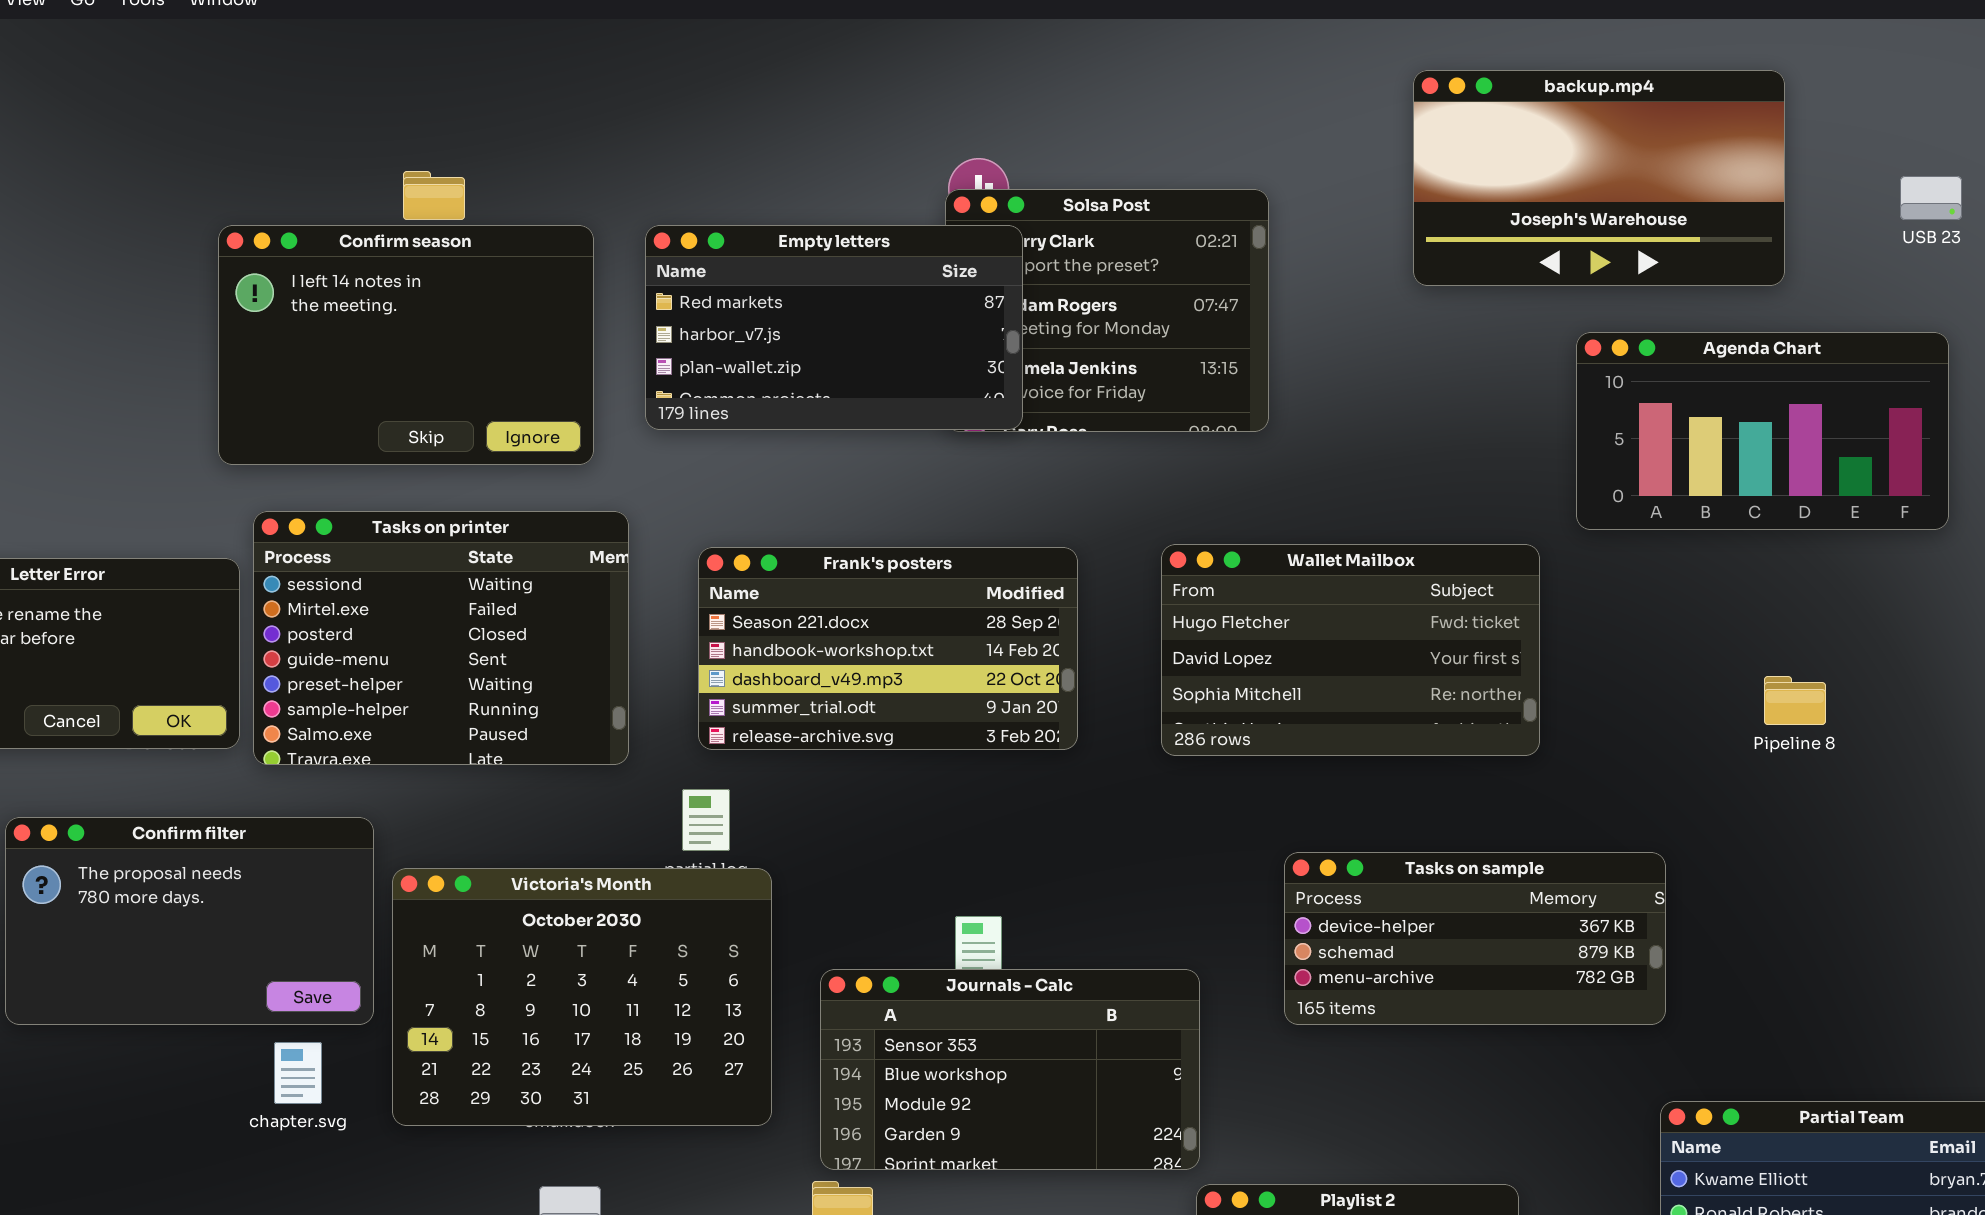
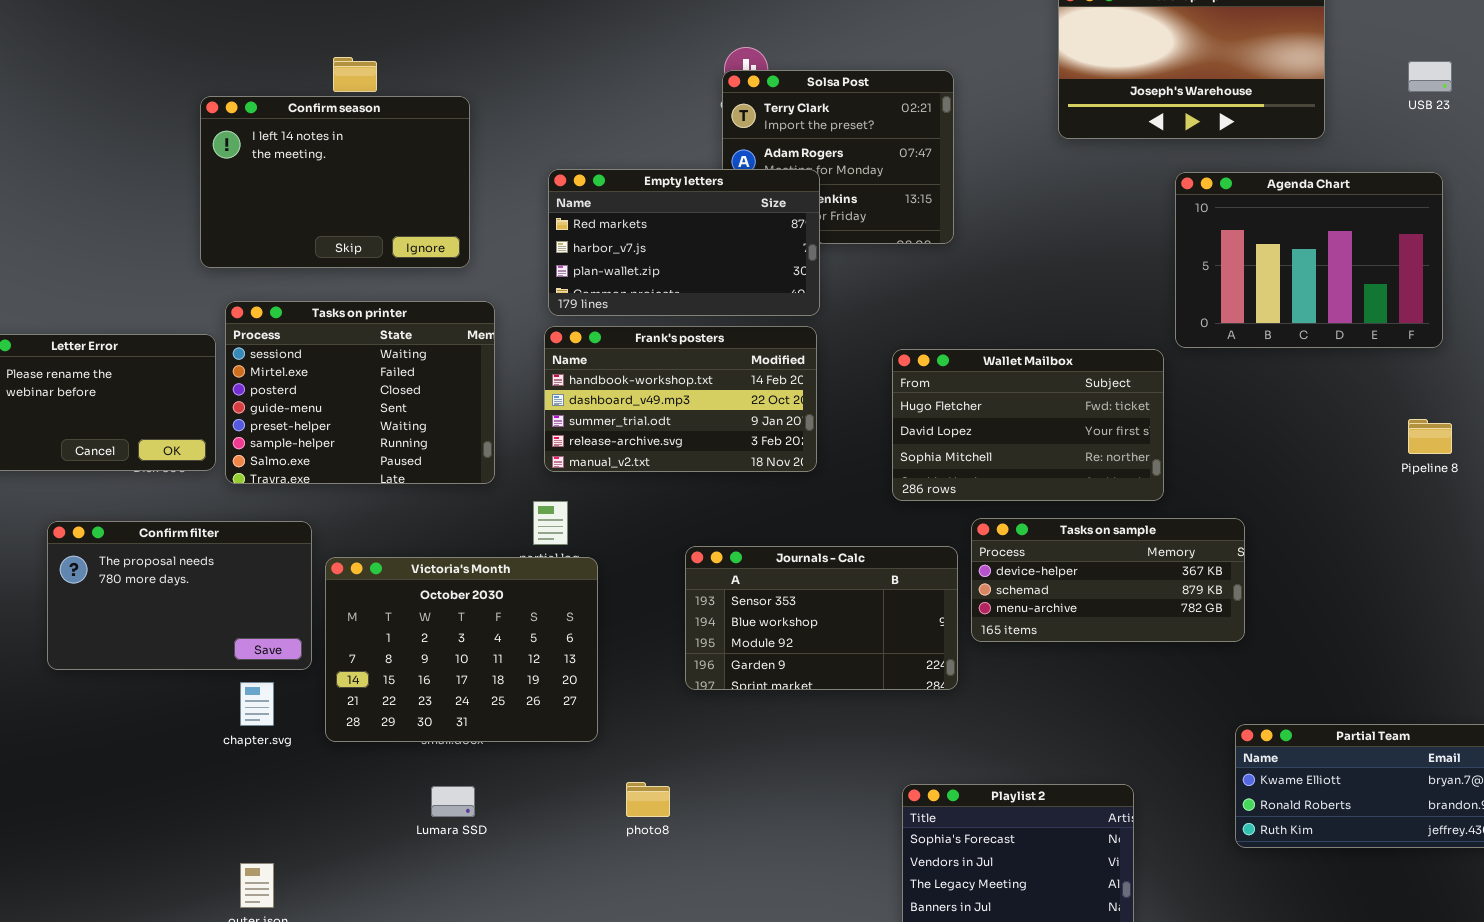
Empty letters: [645,225,1023,430] -> [548,169,820,316], moved
Agenda Chart: [1576,332,1949,530] -> [1175,172,1443,348], resized
Wallet Mailbox: [1161,544,1540,756] -> [892,349,1164,501], moved
Frank's posters: [698,547,1078,750] -> [544,326,817,472], scrolled down 1 row
Pipeline 8: [1764,676,1826,725] -> [1408,419,1452,454], moved
Tasks on sample: [1284,852,1666,1025] -> [971,518,1245,642], moved
Journals - Calc: [820,969,1200,1170] -> [685,546,958,690], moved

